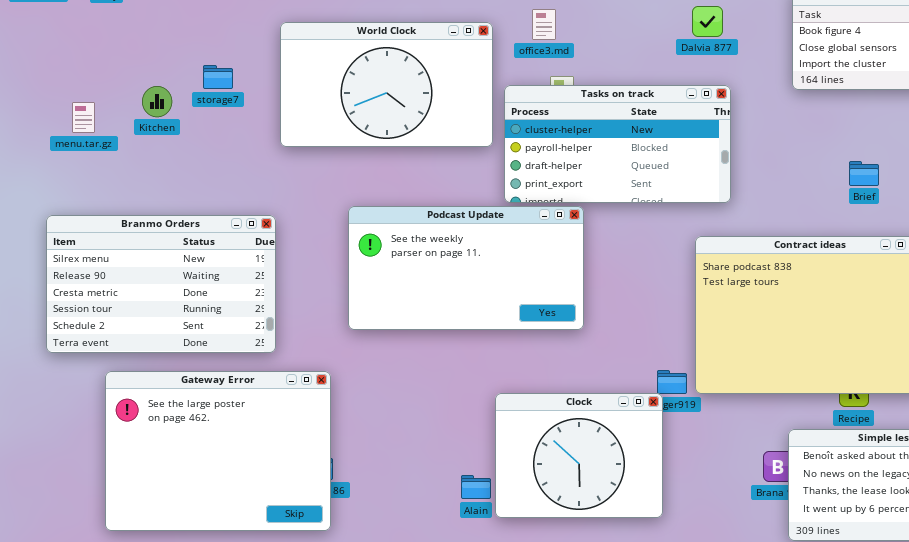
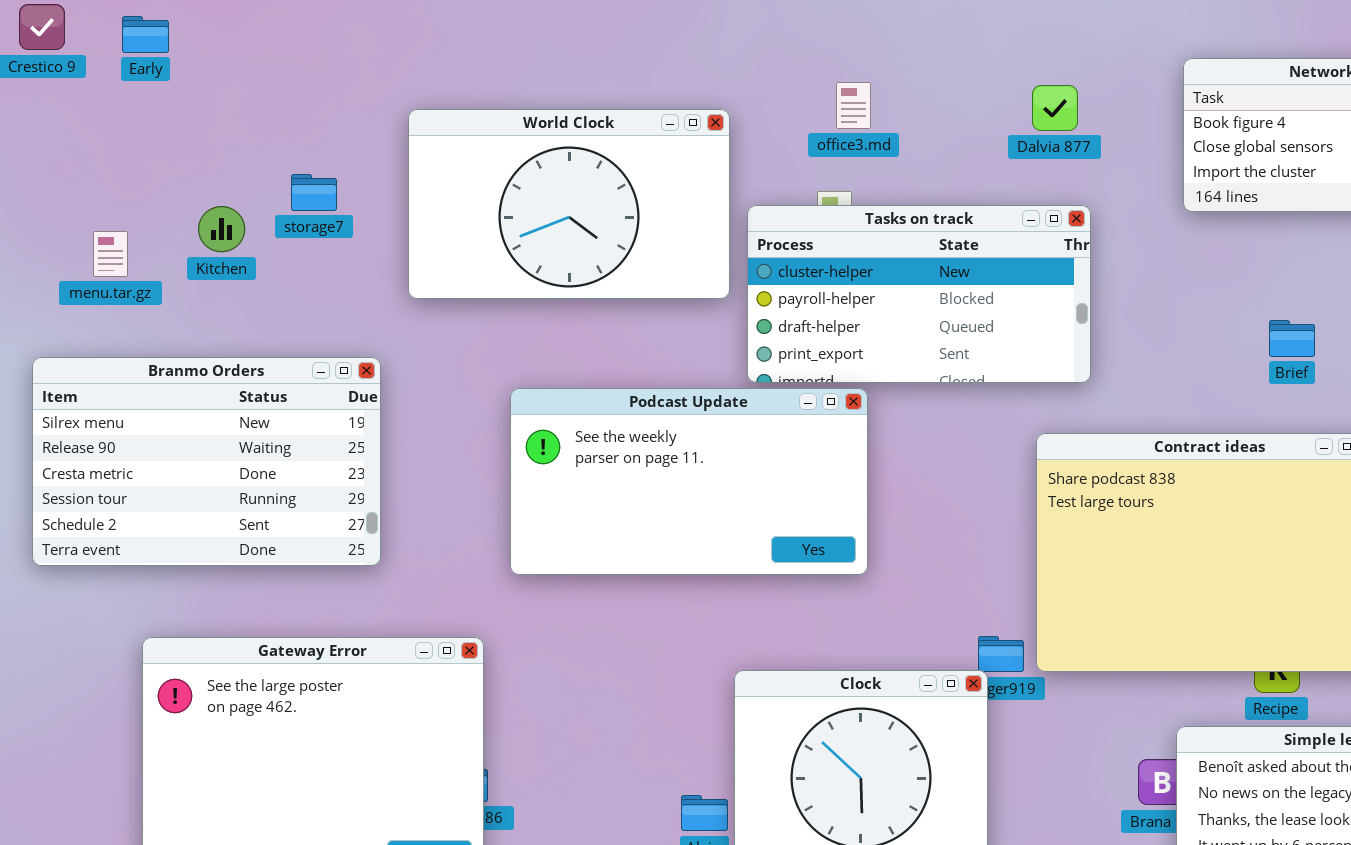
office3.md: [532,9,556,40] -> [836,82,871,129], moved
Branmo Orders: [46,215,276,353] -> [32,357,381,566], moved

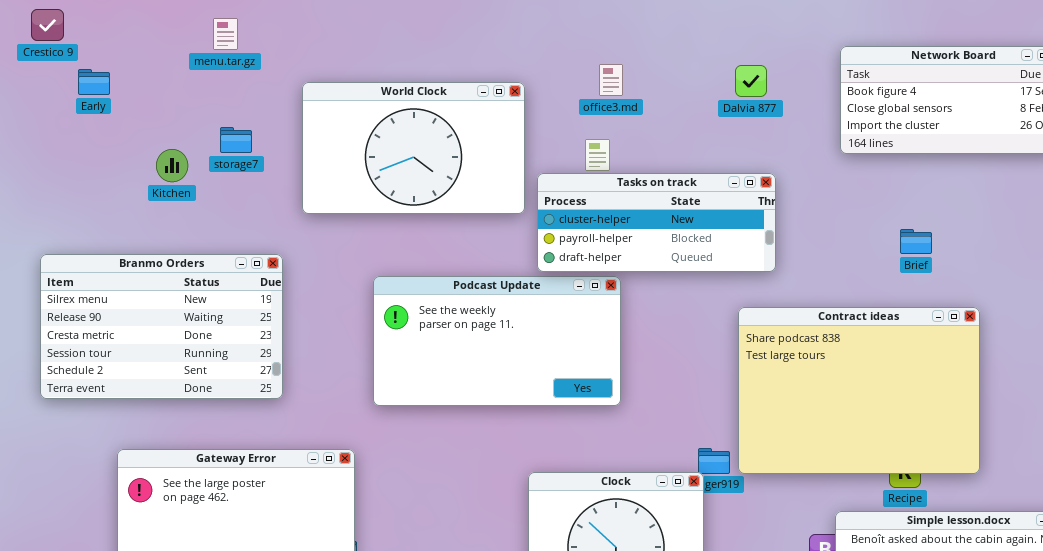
Early: [122,16,169,53] -> [78,69,110,95], moved
Tasks on track: [747,205,1091,383] -> [537,173,776,272], resized
menu.tar.gz: [93,231,128,277] -> [213,18,238,50], moved

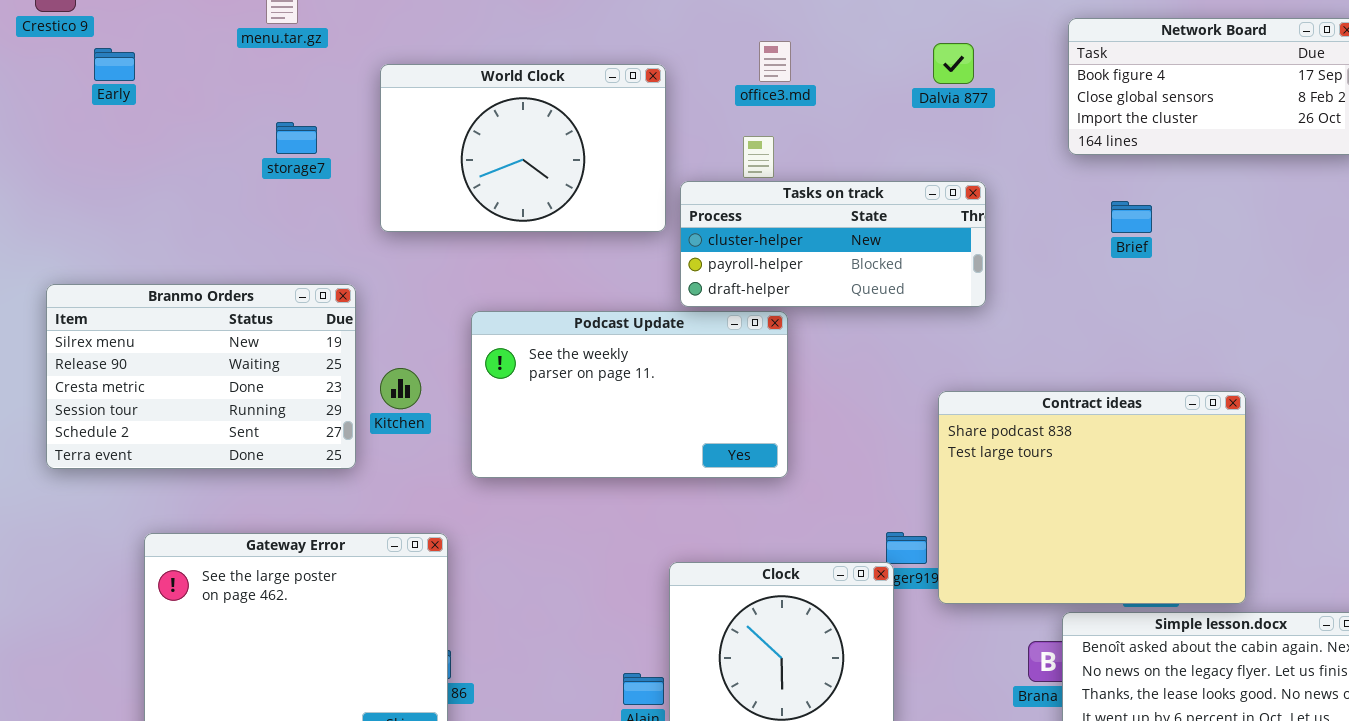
Kitchen: [156,149,188,182] -> [380,368,421,409], moved
Brief: [900,229,932,254] -> [1111,201,1152,233], moved
Contract ideas: [738,307,980,474] -> [938,391,1246,604], moved

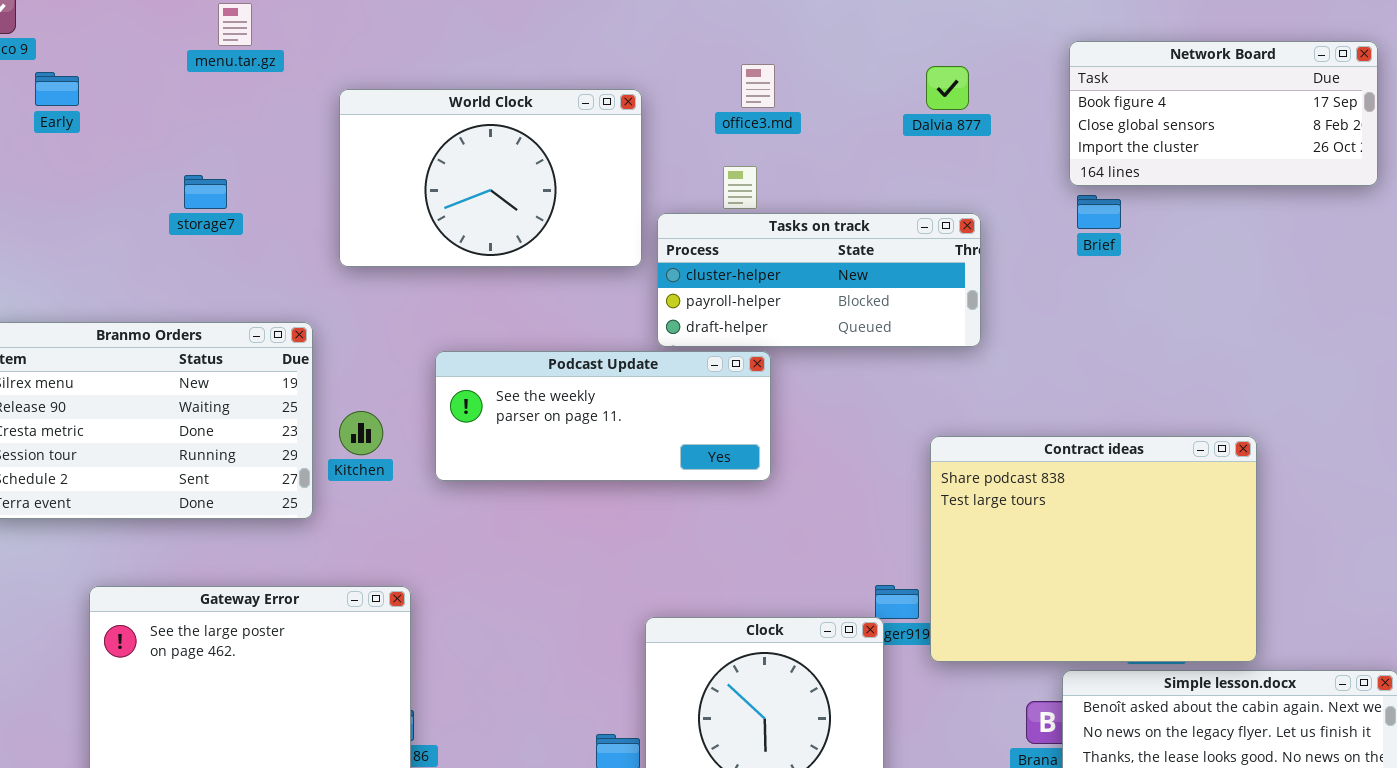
storage7: [276,122,317,154] -> [184,175,227,209], moved
Brief: [1111,201,1152,233] -> [1077,195,1121,229], moved
Podcast Update: [471,311,788,478] -> [435,351,771,481], resized

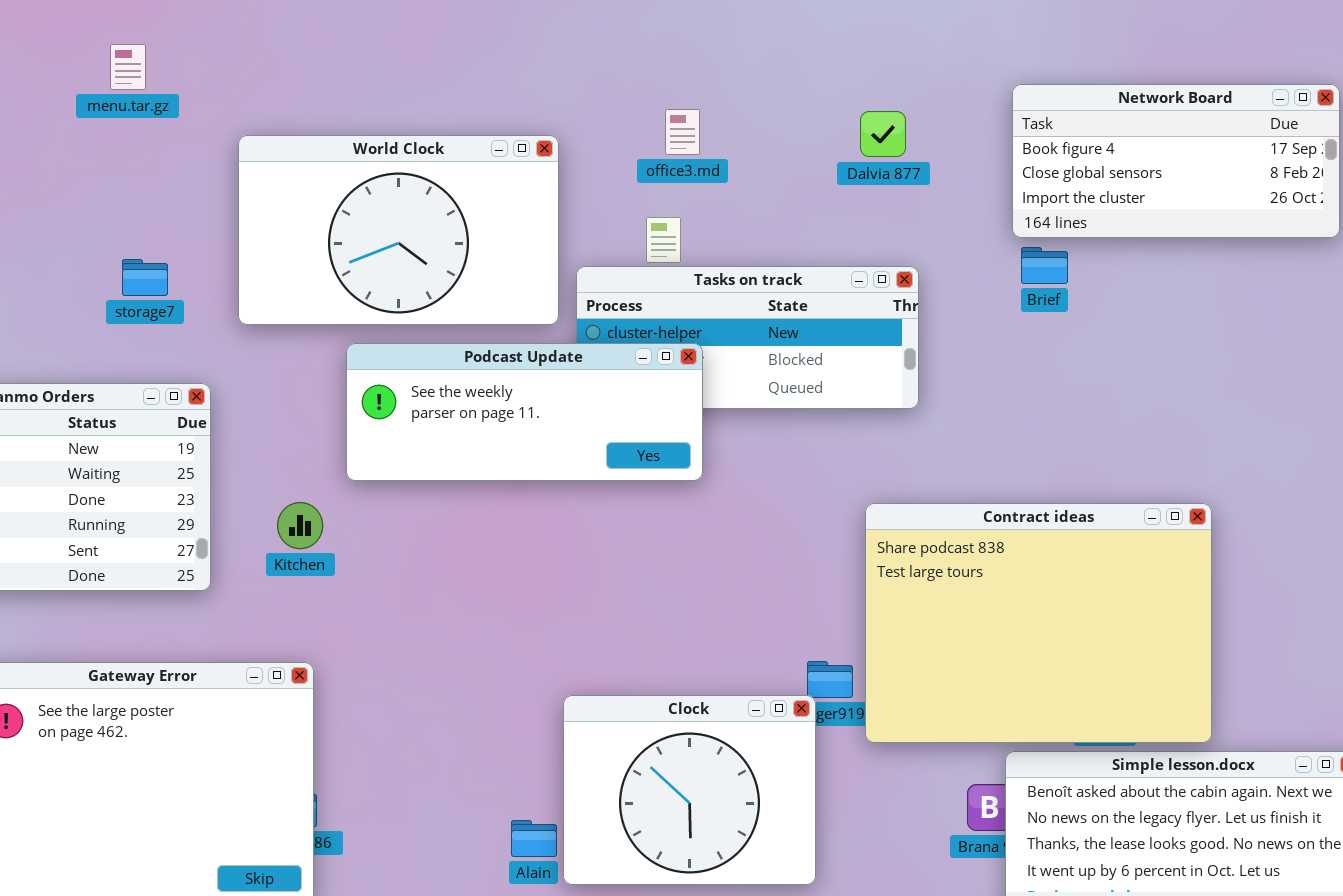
storage7: [184,175,227,209] -> [122,259,168,296], moved
Podcast Update: [435,351,771,481] -> [346,343,703,481], moved
Kitchen: [339,411,383,455] -> [277,502,323,549], moved

